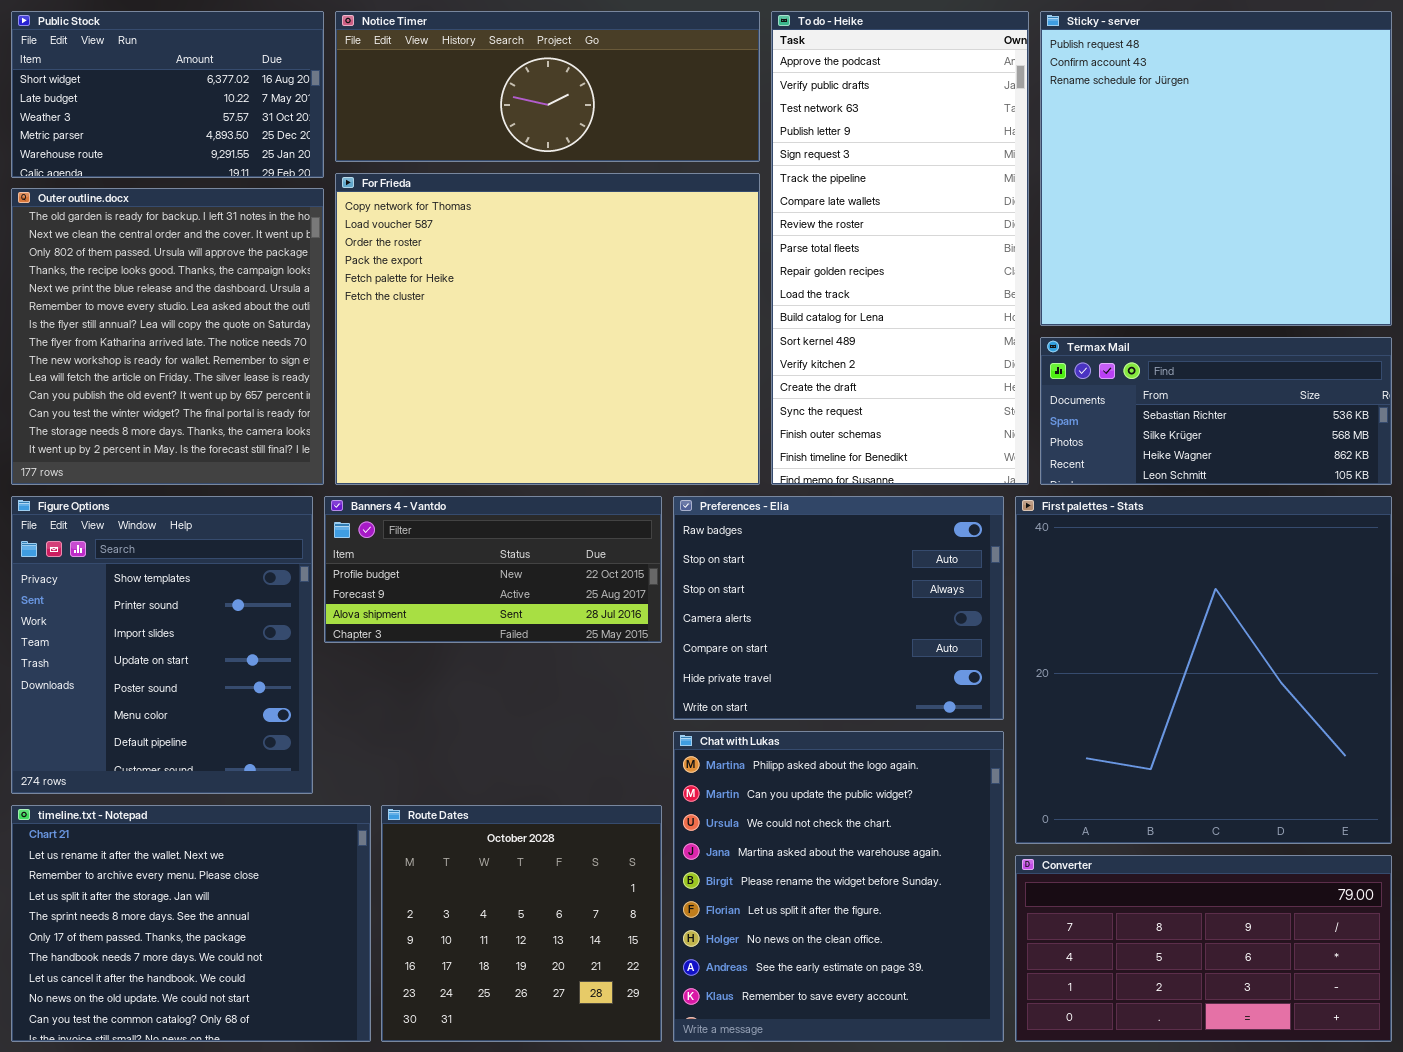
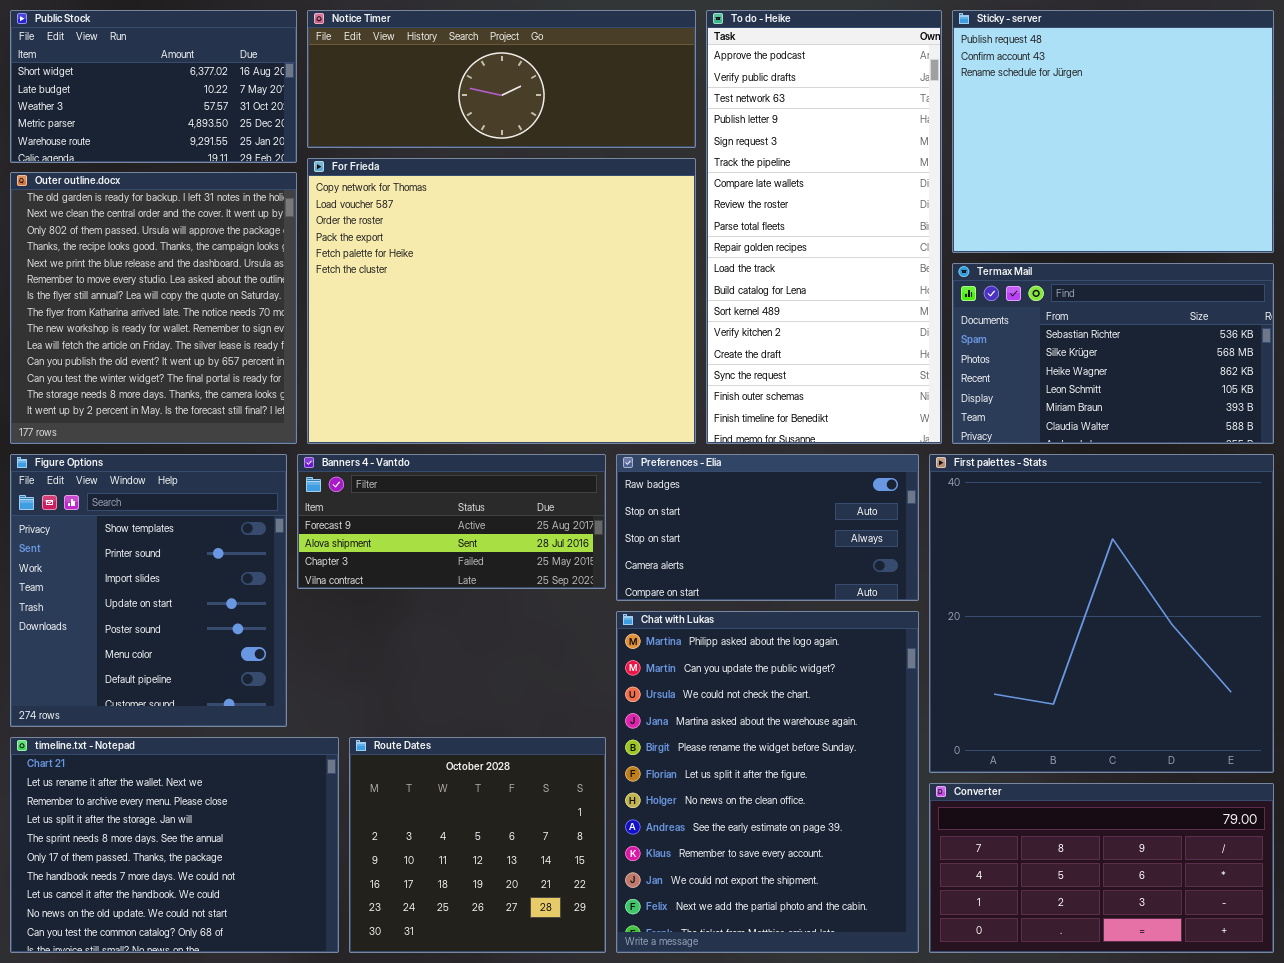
Sticky - server: [1040,11,1392,326] -> [952,10,1274,253], resized
Termax Mail: [1040,337,1392,485] -> [952,263,1274,444], resized
Banners 4 - Vantdo: [324,496,662,643] -> [297,454,606,589], scrolled down 1 row
Preferences - Elia: [673,496,1004,720] -> [616,454,919,601], resized
Chat with Lukas: [673,731,1004,1042] -> [616,611,919,953], resized

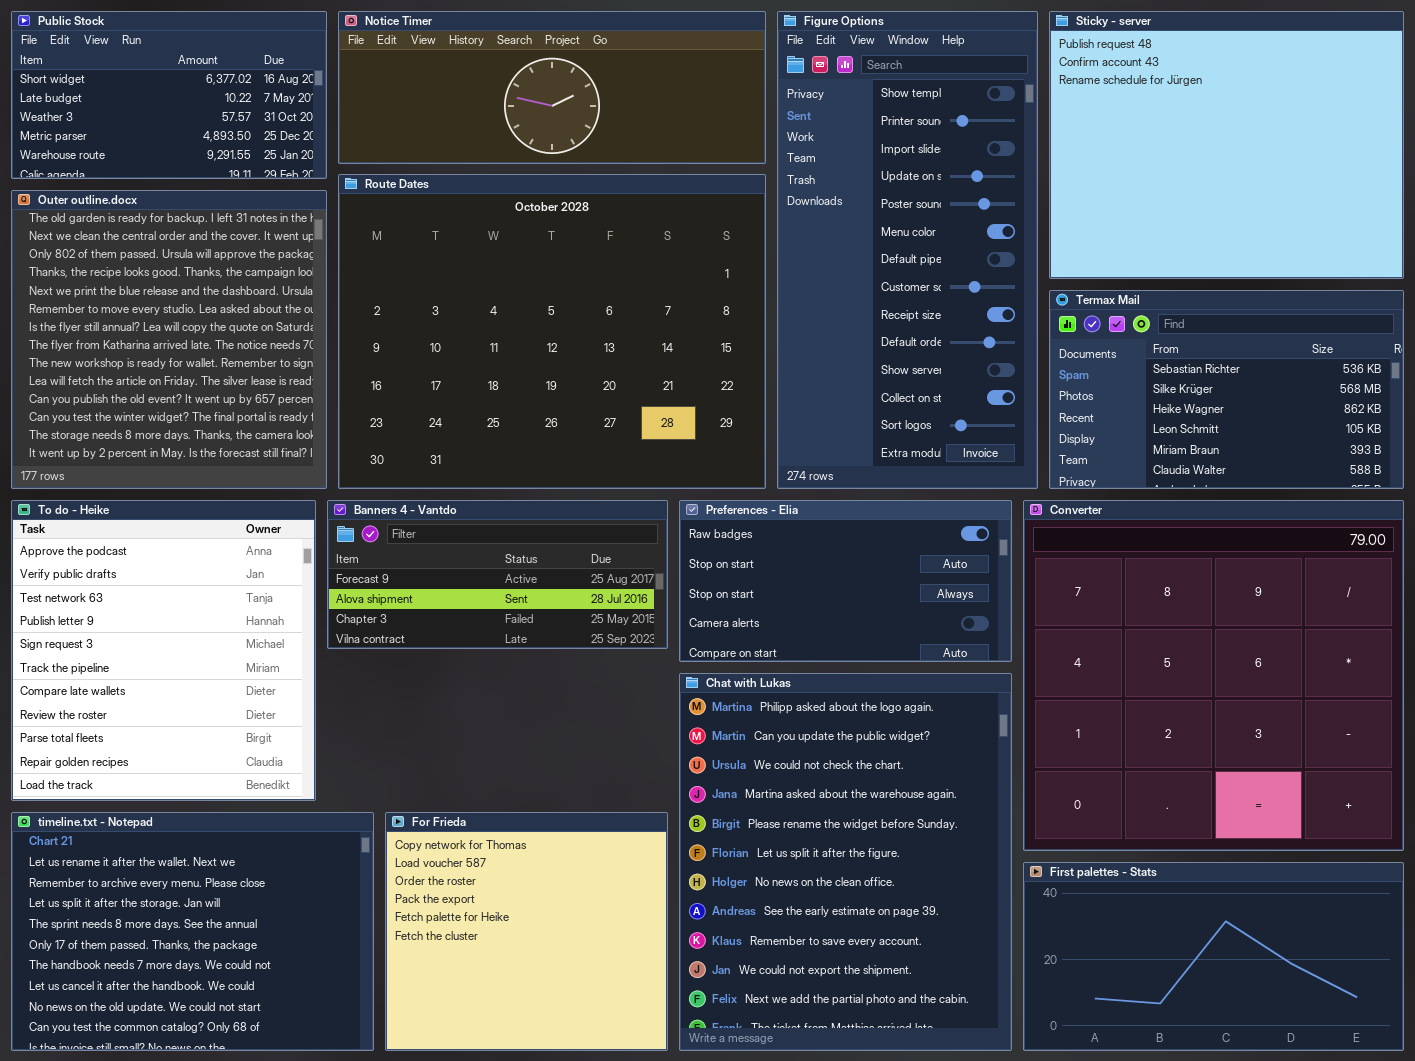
To do - Heike: [706,10,942,444] -> [11,500,316,801], moved, resized
For Frieda: [307,158,696,444] -> [385,812,668,1051], moved, resized
Figure Options: [10,454,287,727] -> [777,11,1038,489], moved, resized
First palettes - Stats: [929,454,1274,773] -> [1023,862,1404,1051], moved, resized
Route Dates: [349,737,606,953] -> [338,174,766,489], moved, resized
Converter: [929,783,1274,953] -> [1023,500,1404,851], moved, resized

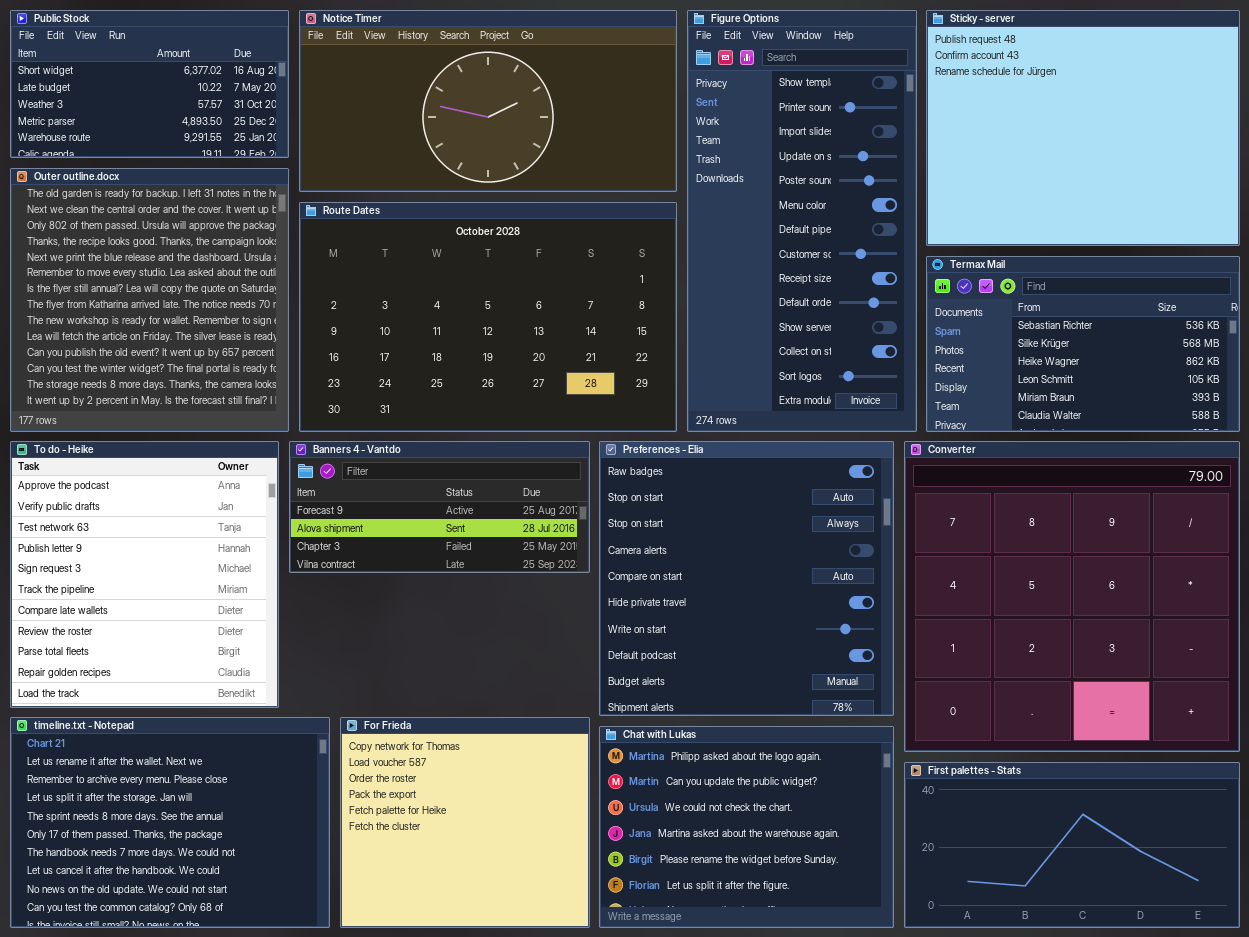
Notice Timer: [338,11,766,164] -> [299,10,677,192], resized
Route Dates: [338,174,766,489] -> [299,202,677,432], resized
Preferences - Elia: [679,500,1012,662] -> [599,441,894,716], resized
Chat with Lukas: [679,673,1012,1051] -> [599,726,894,928], resized

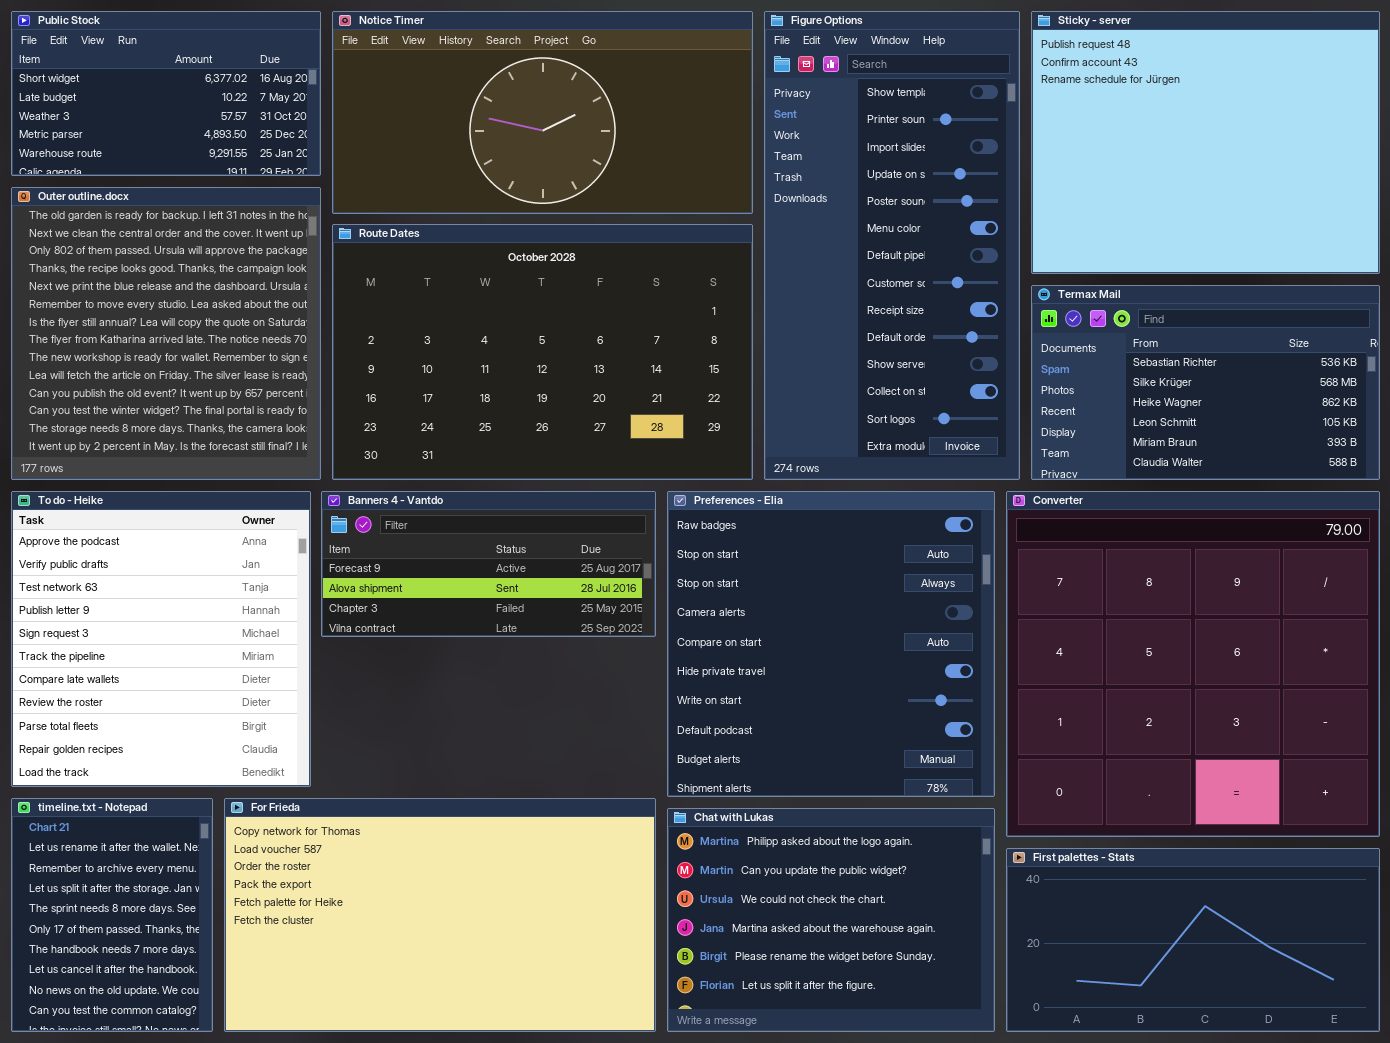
timeline.txt - Notepad: [10,717,330,928] -> [11,798,213,1032], resized
For Frieda: [340,717,590,928] -> [224,798,656,1032], resized

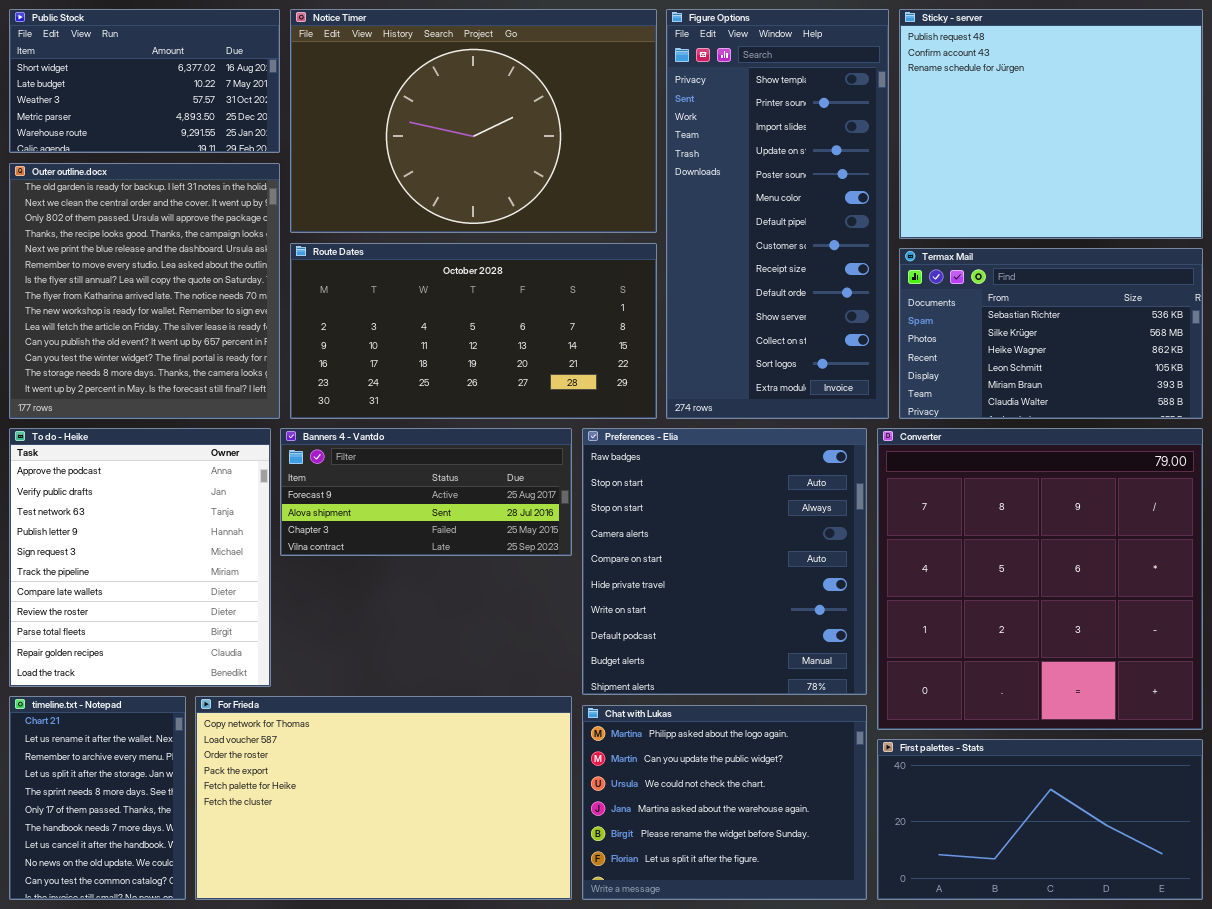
Notice Timer: [332,11,753,214] -> [290,9,657,233], resized
Route Dates: [332,224,753,480] -> [290,243,657,419], resized

